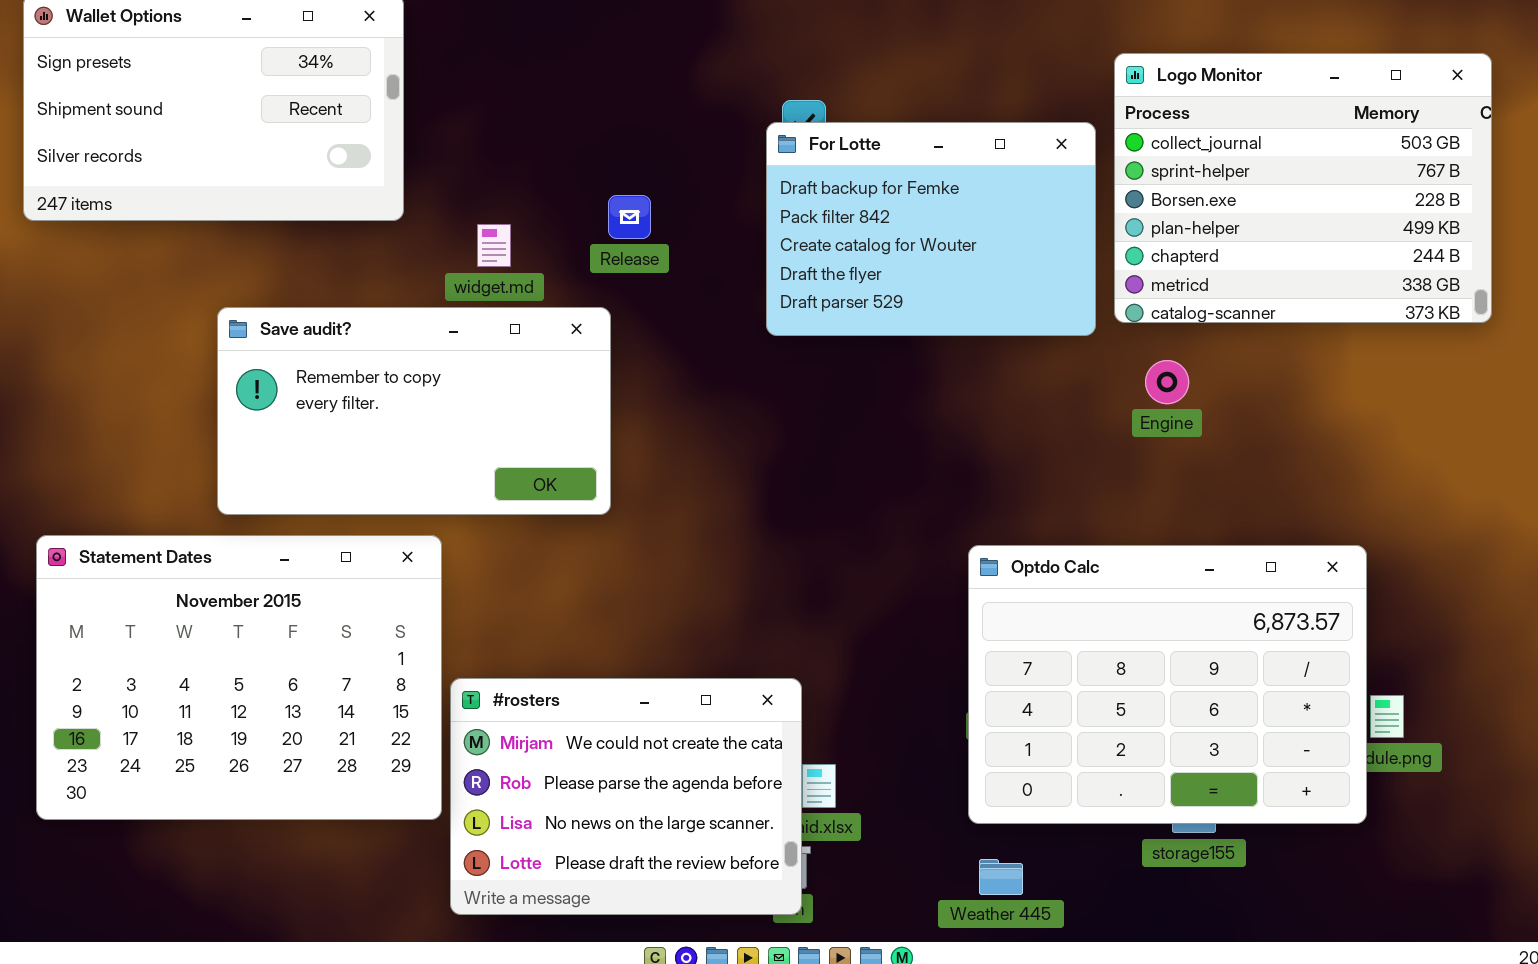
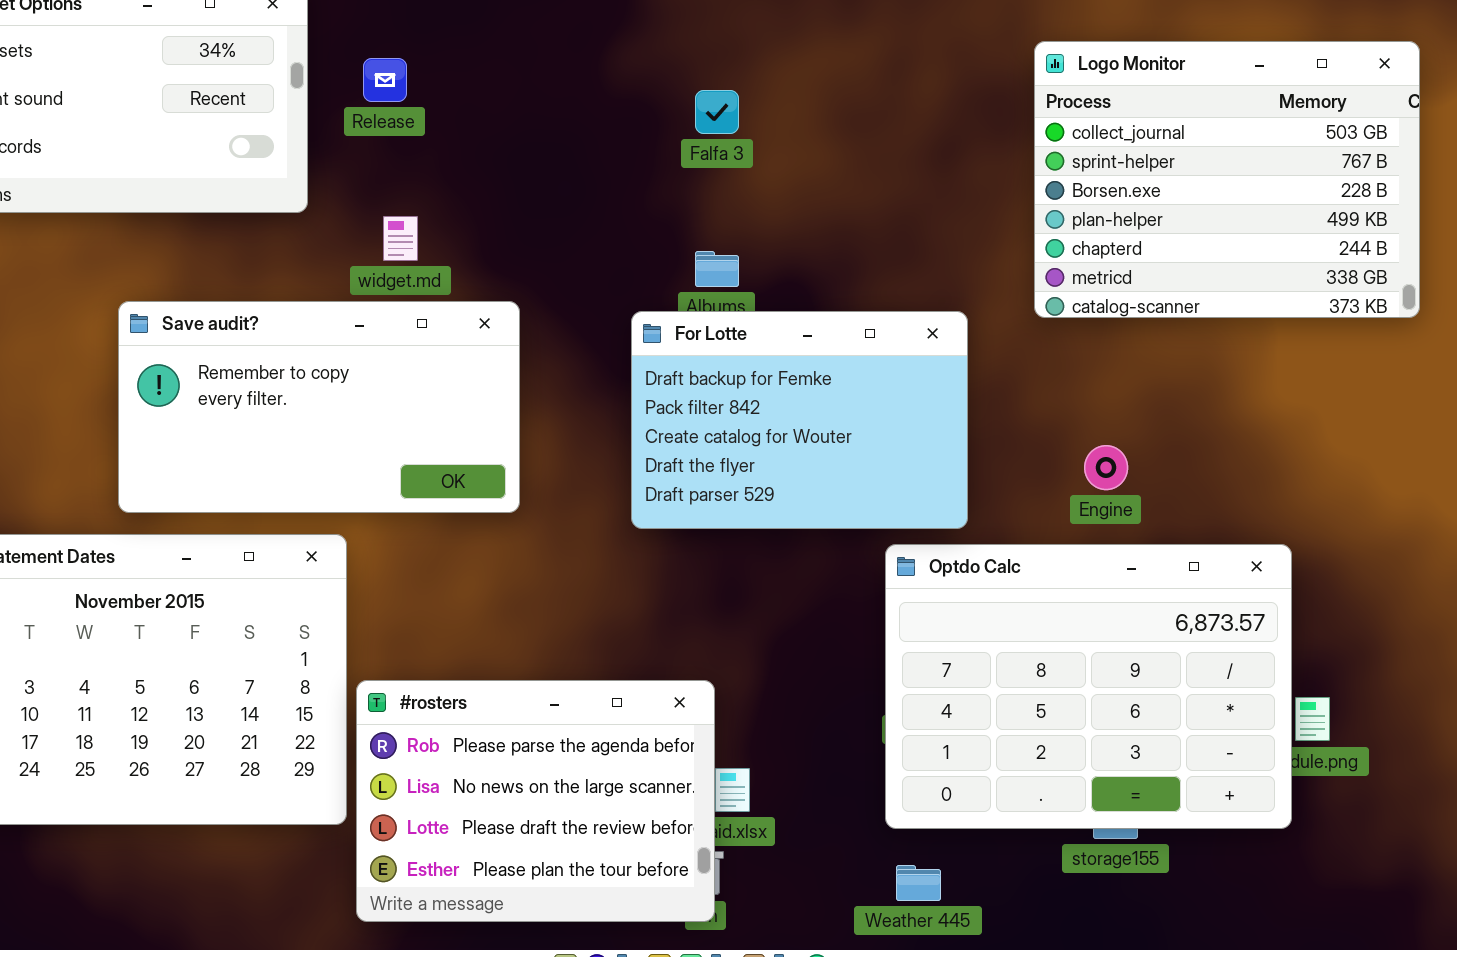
For Lotte: [766,122,1096,336] -> [631,311,968,529], moved
Release: [608,195,651,239] -> [363,58,407,102], moved
Engine: [1145,360,1189,404] -> [1084,445,1128,490], moved
#rosters: [450,678,802,915] -> [356,680,715,922], scrolled down 1 row

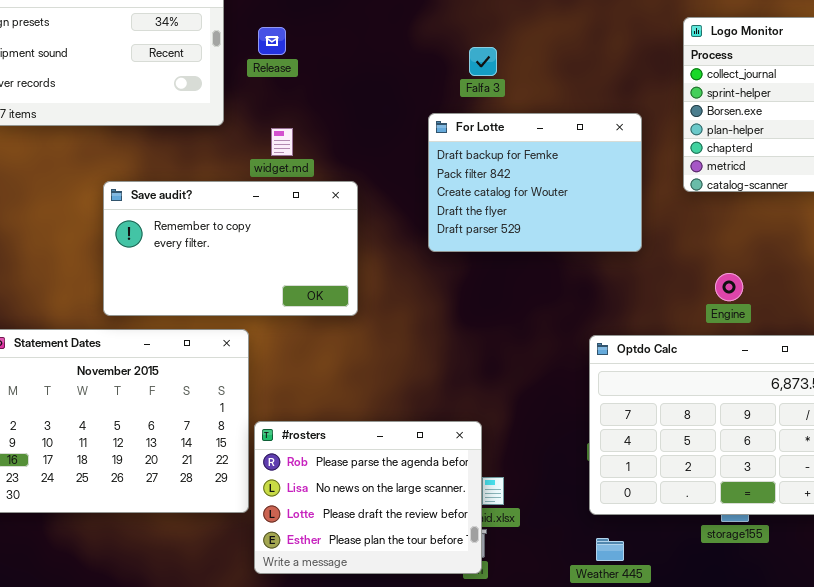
For Lotte: [631,311,968,529] -> [428,113,642,252], moved

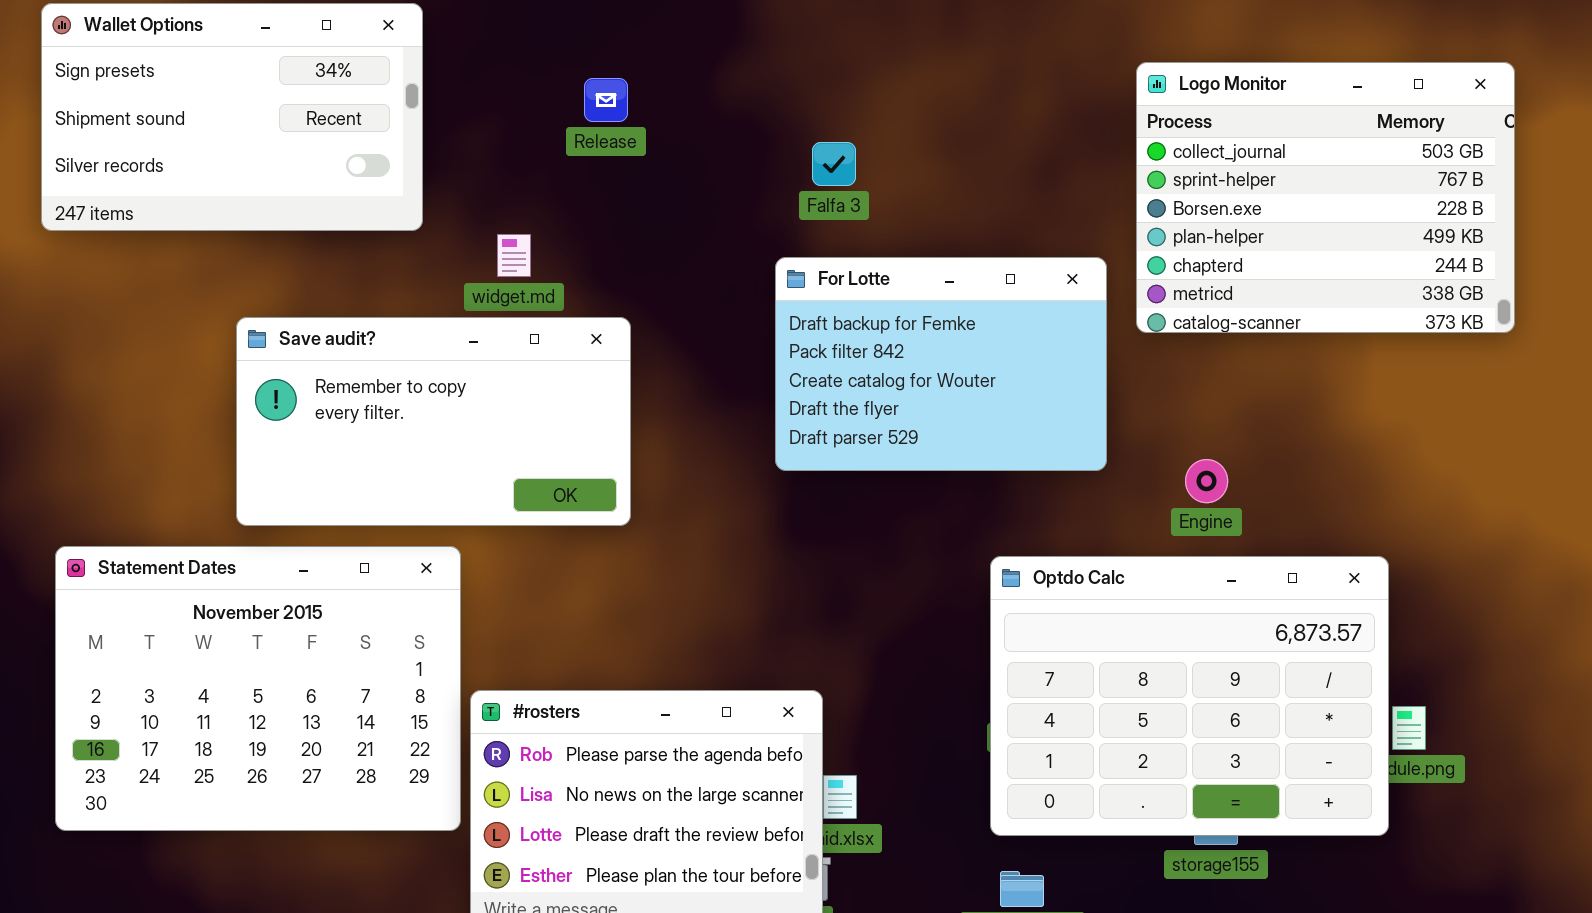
Release: [258,27,286,55] -> [584,78,628,122], moved
Falfa 3: [469,47,497,76] -> [812,142,856,186], moved
For Lotte: [428,113,642,252] -> [775,257,1107,471], moved

